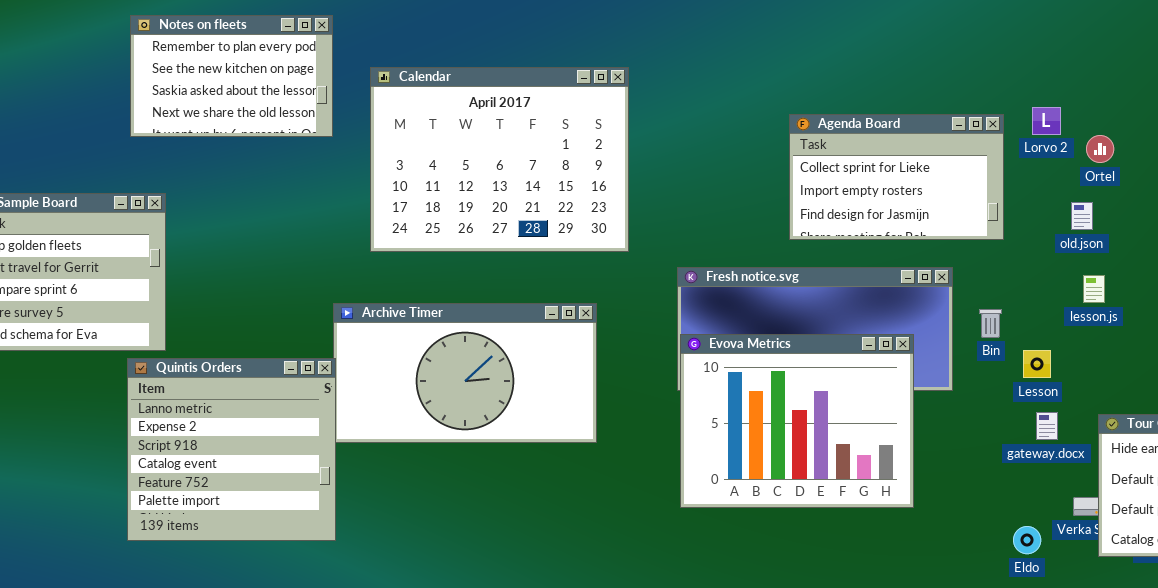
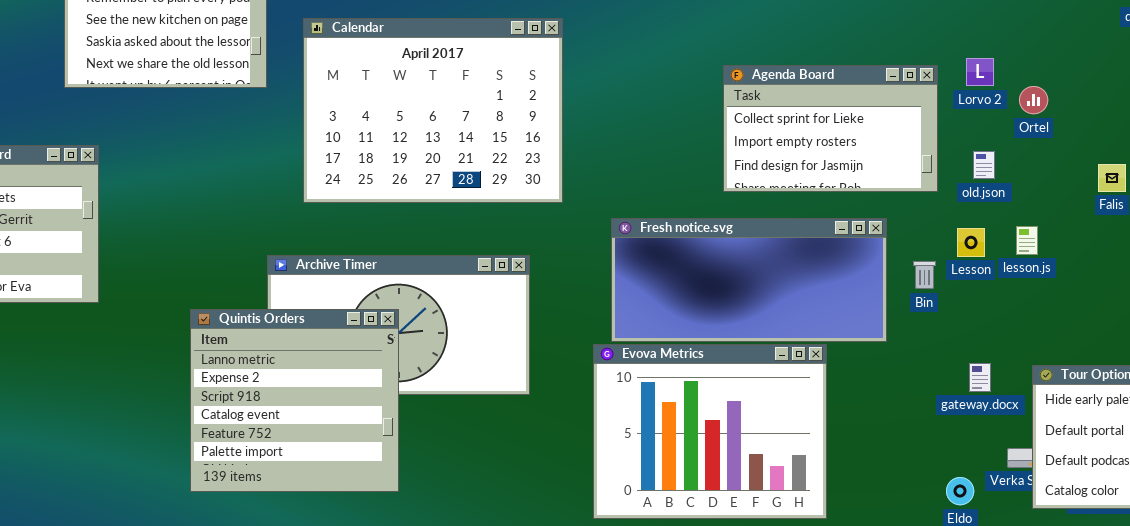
old.json: [1071,202,1093,230] -> [973,151,995,179], moved
Evova Metrics: [680,334,914,508] -> [593,344,827,519], moved
Lesson: [1023,350,1051,378] -> [957,228,985,257], moved
Quintis Orders: [127,358,336,541] -> [190,309,399,492], moved

